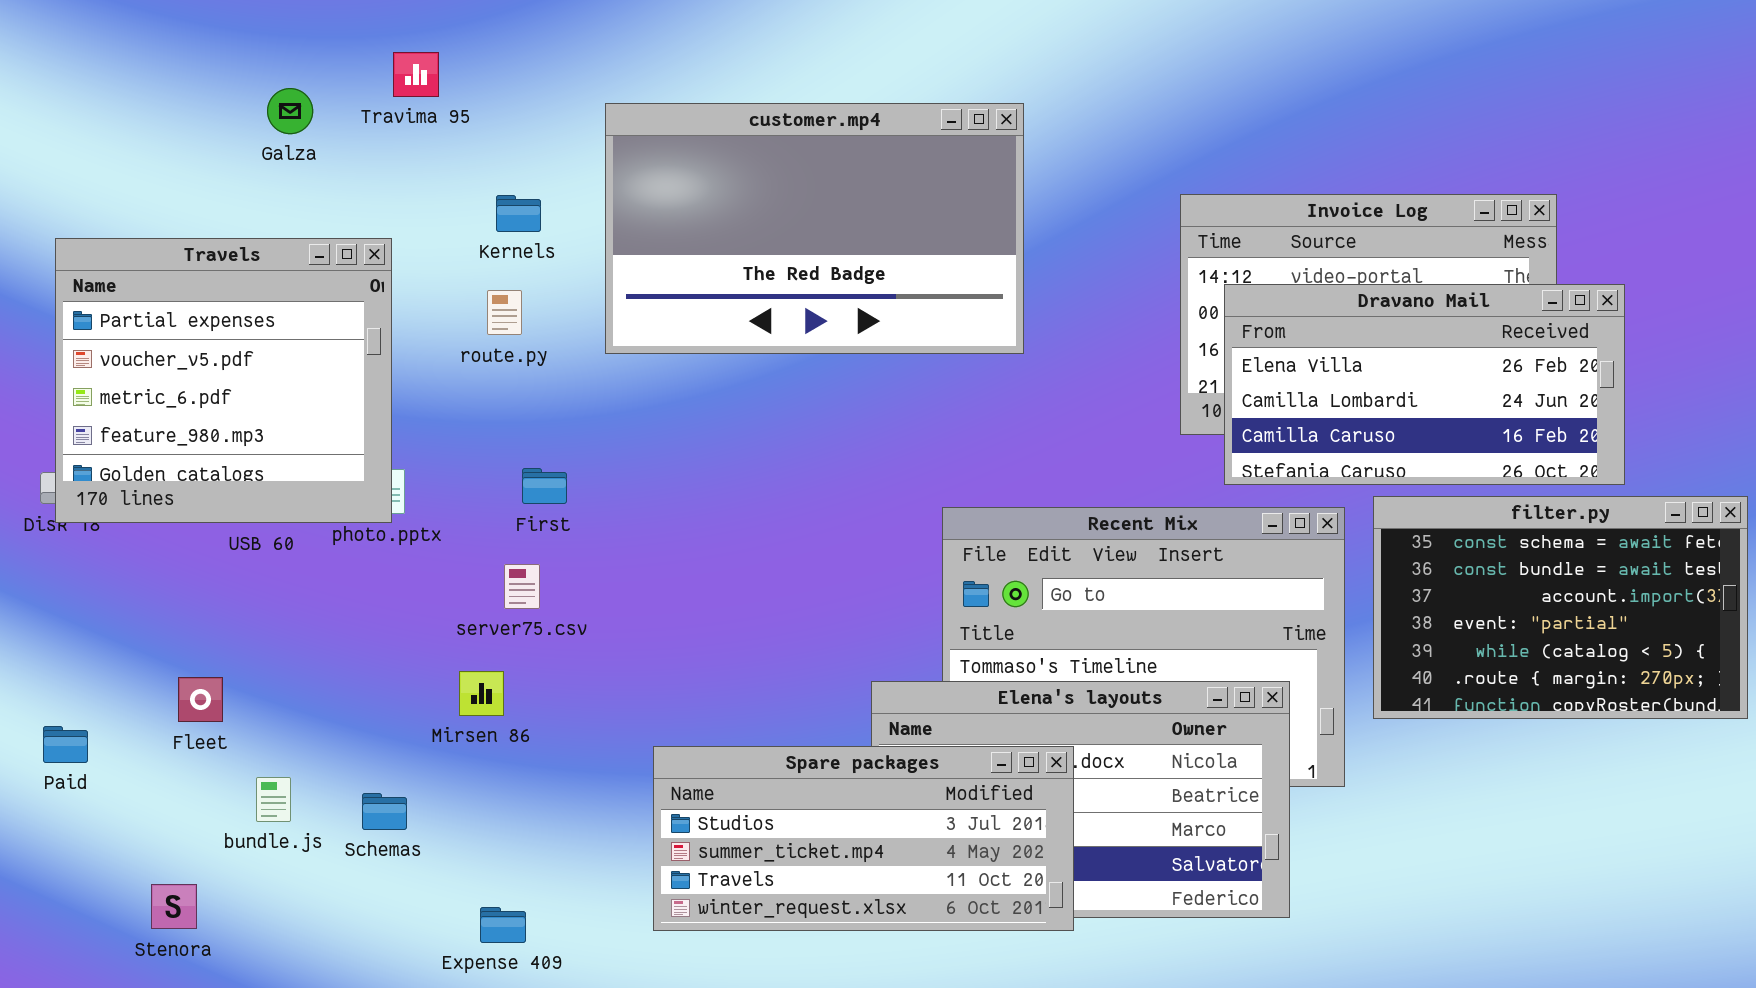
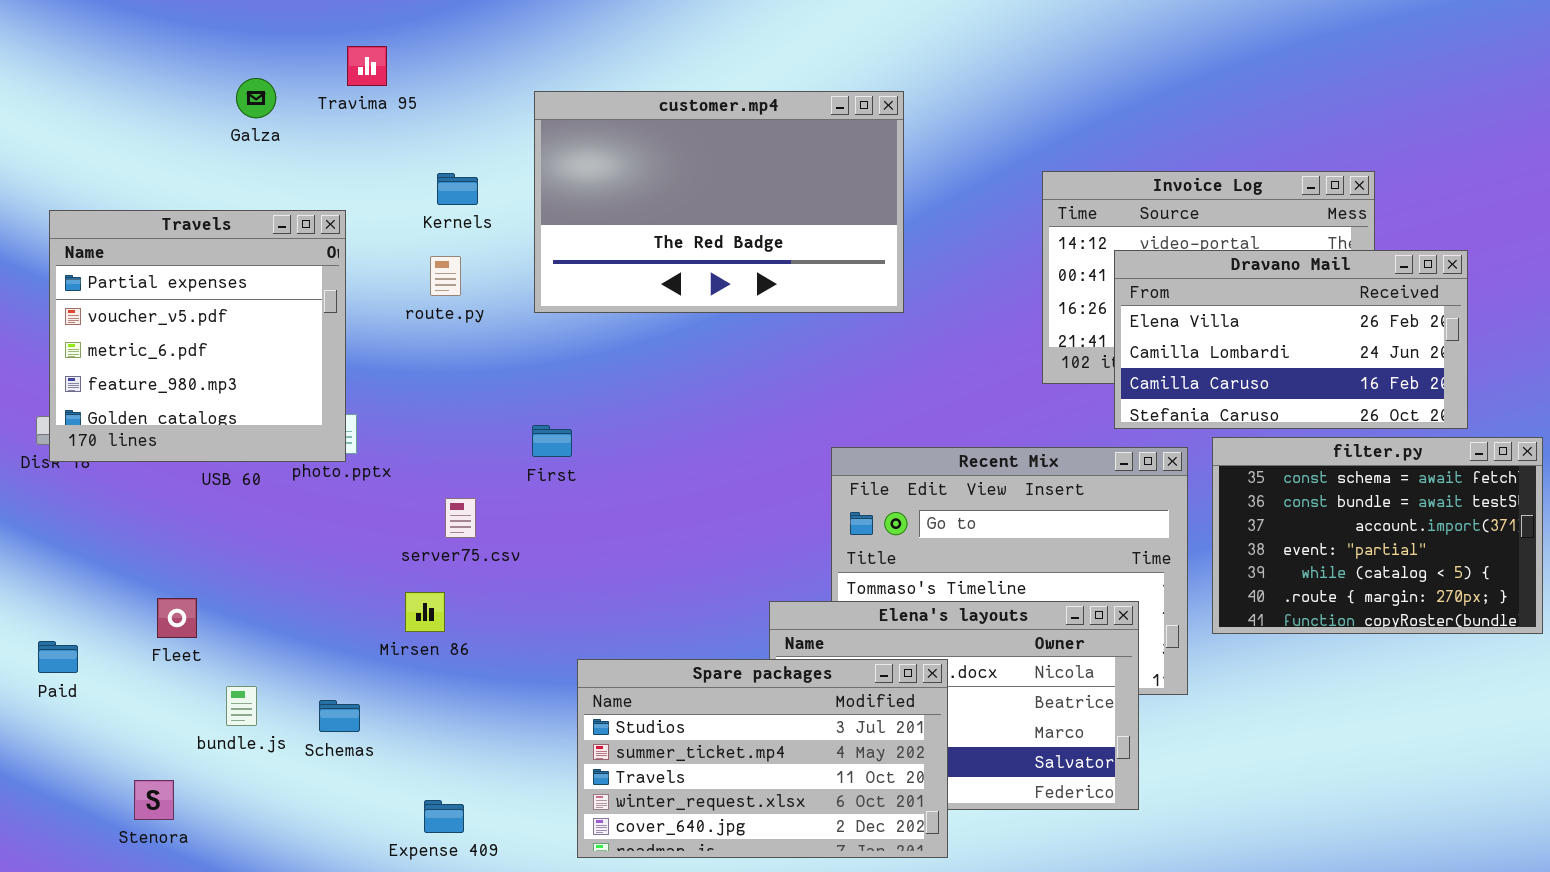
Dravano Mail: [1224,284,1625,485] -> [1114,250,1468,429], moved
First: [522,468,567,504] -> [532,425,572,457], moved
Spare packages: [653,746,1074,931] -> [577,659,948,858], resized

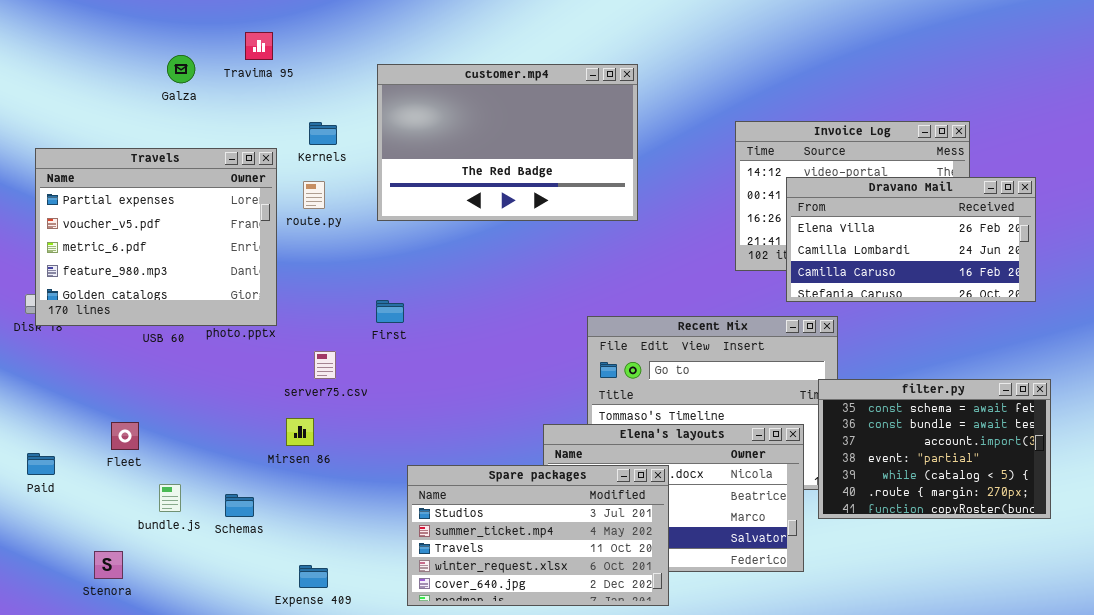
Travels: [49,210,346,462] -> [35,148,277,326], resized
filter.py: [1212,437,1543,634] -> [818,379,1051,519], moved

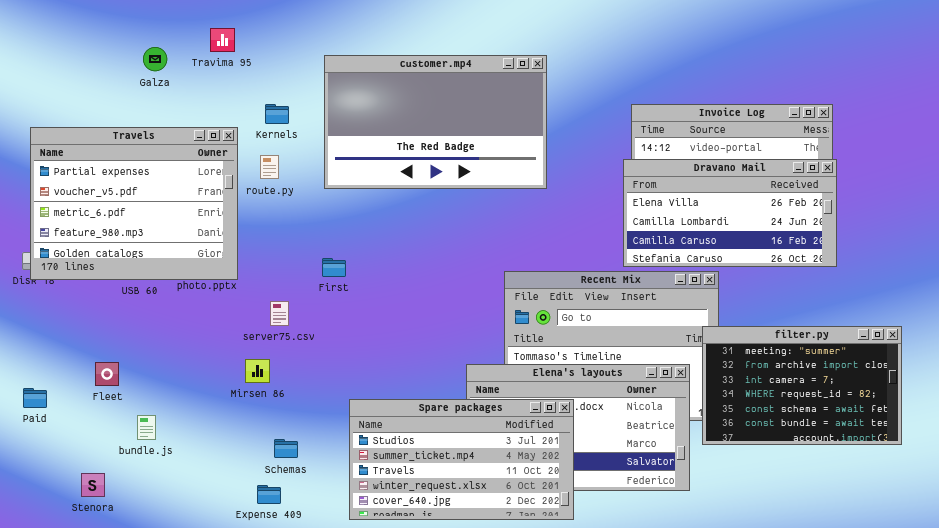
Dravano Mail: [786,177,1036,302] -> [623,159,837,267], moved
filter.py: [818,379,1051,519] -> [702,326,902,445], scrolled up 4 rows
Schemas: [225,494,254,517] -> [274,439,298,458], moved

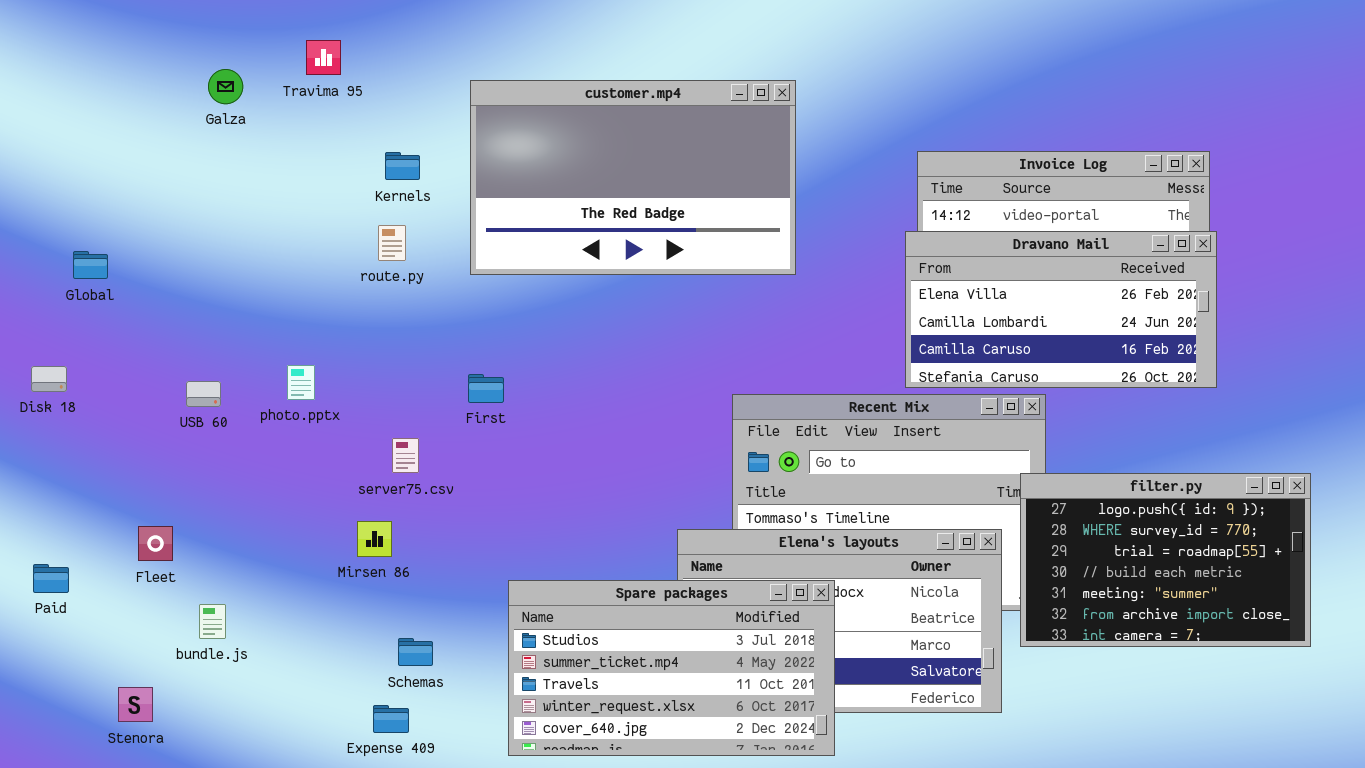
Travels: [30,127,238,280] -> none, closed
filter.py: [702,326,902,445] -> [1020,473,1311,647], scrolled up 4 rows

